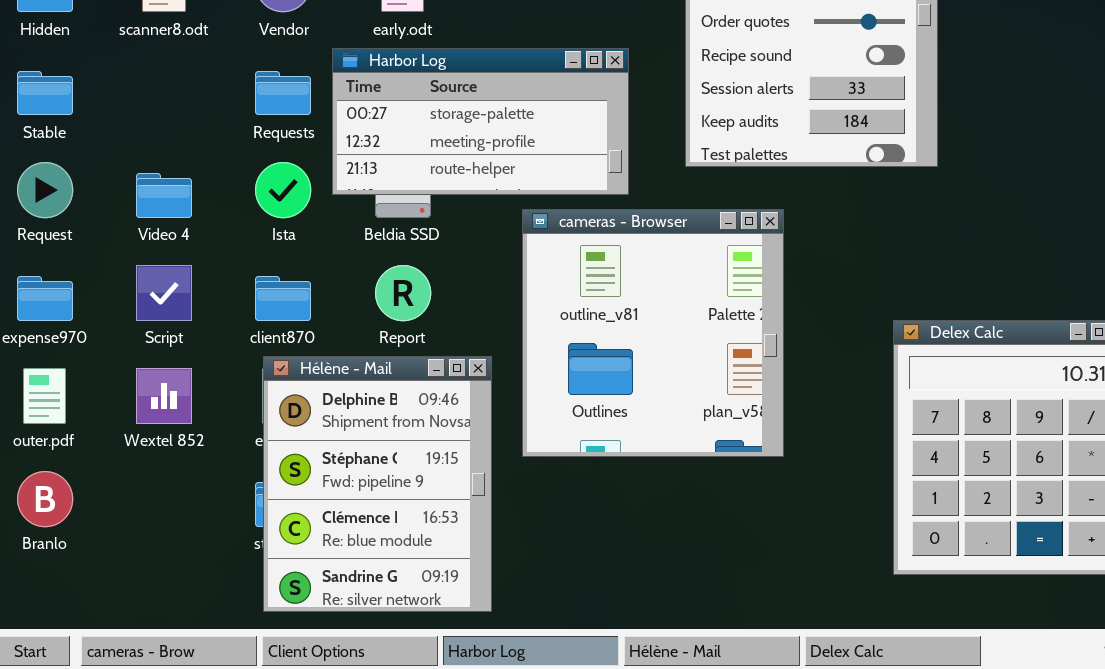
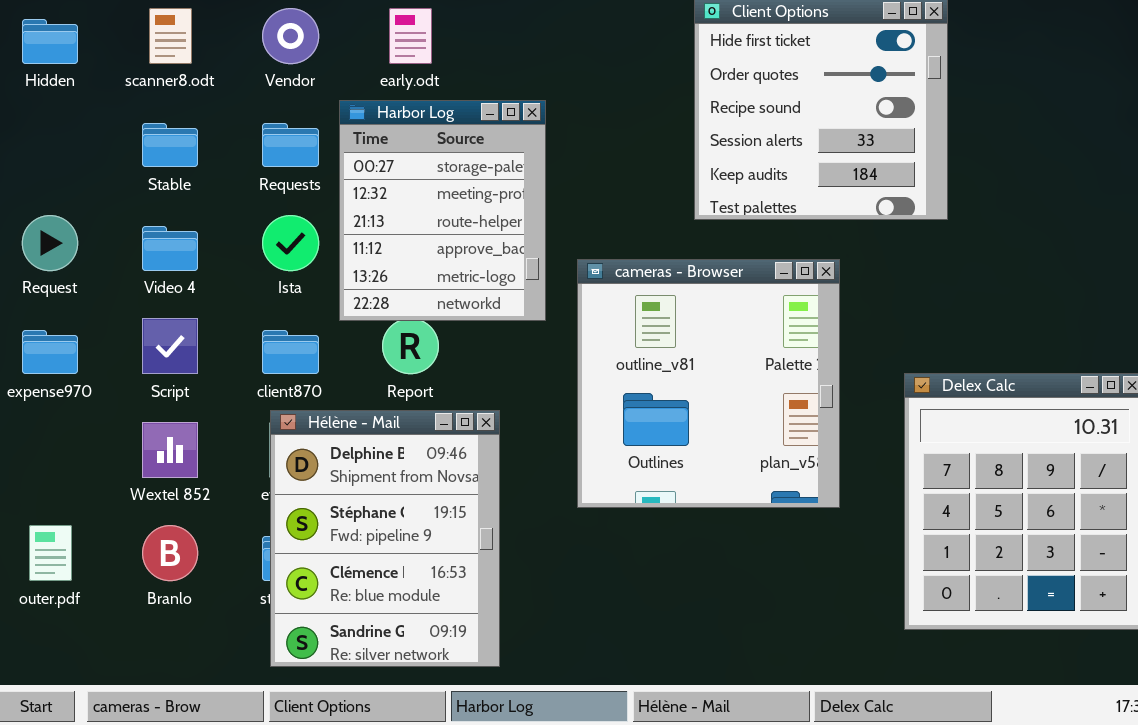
Harbor Log: [332,48,629,195] -> [339,100,546,321], resized
Stable: [17,71,73,115] -> [142,123,198,167], moved
cameras - Browser: [522,209,784,457] -> [577,259,840,508], moved
outer.pdf: [23,368,66,424] -> [29,525,72,581], moved
Branlo: [17,471,73,527] -> [142,525,198,581], moved

